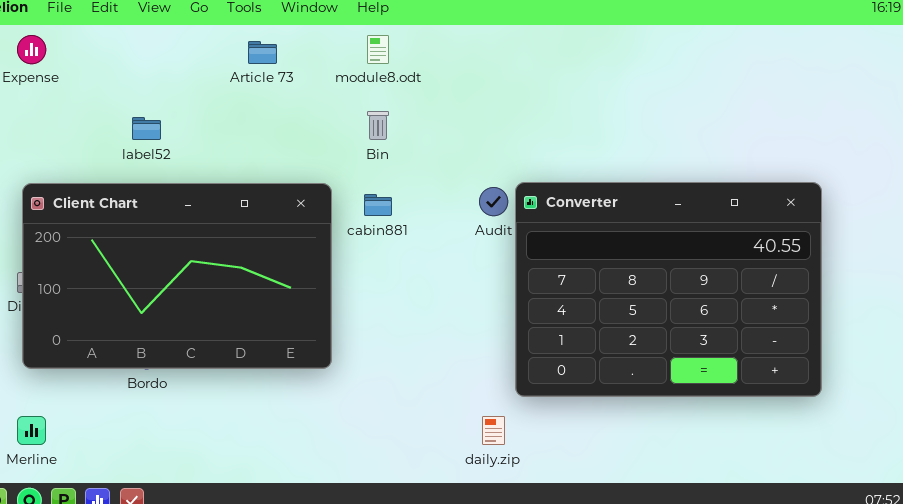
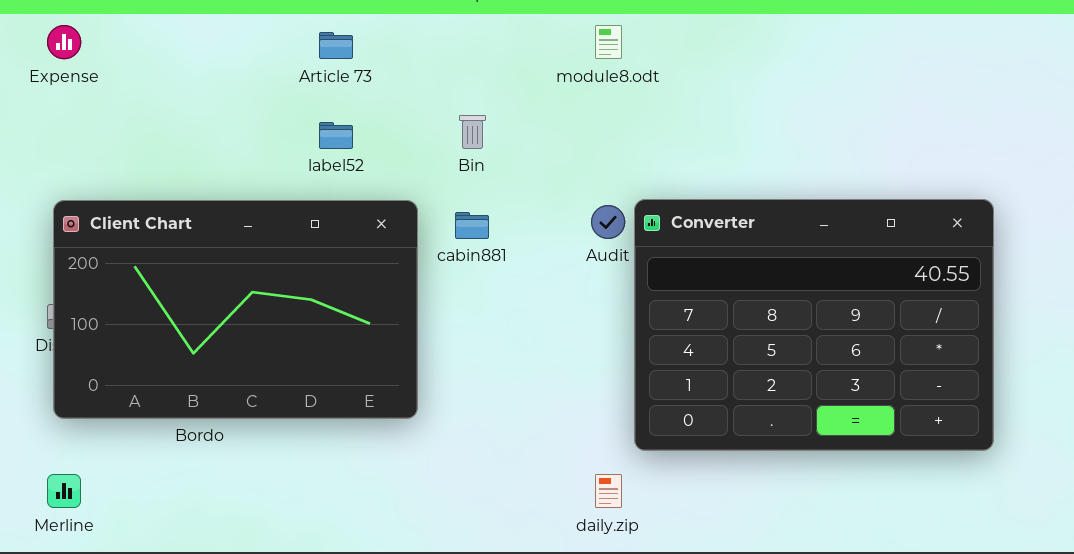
module8.odt: [367,35,389,64] -> [595,25,622,59], moved
label52: [132,117,161,140] -> [319,122,353,149], moved

